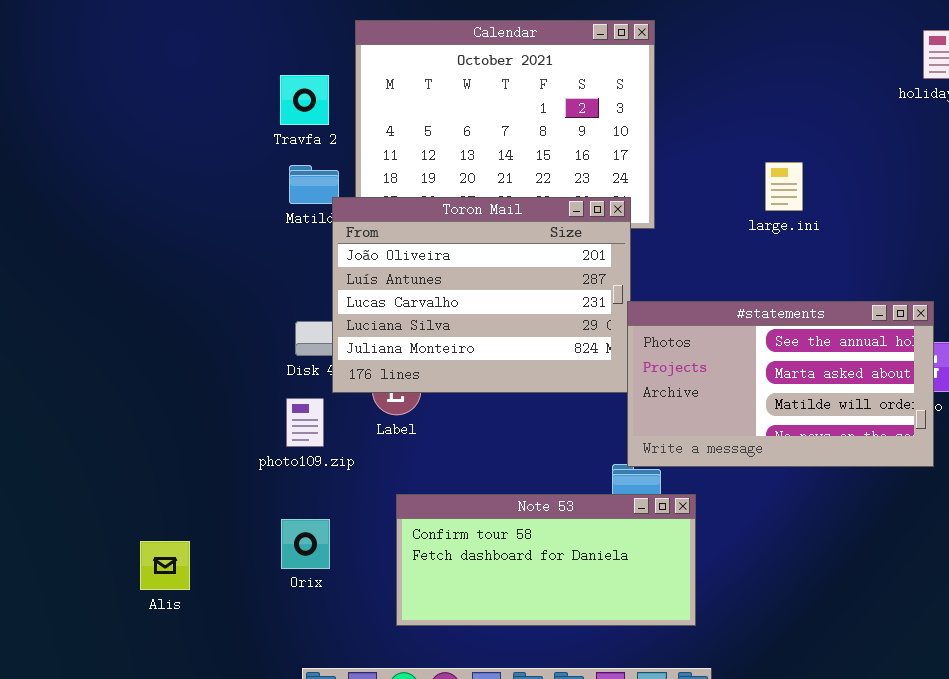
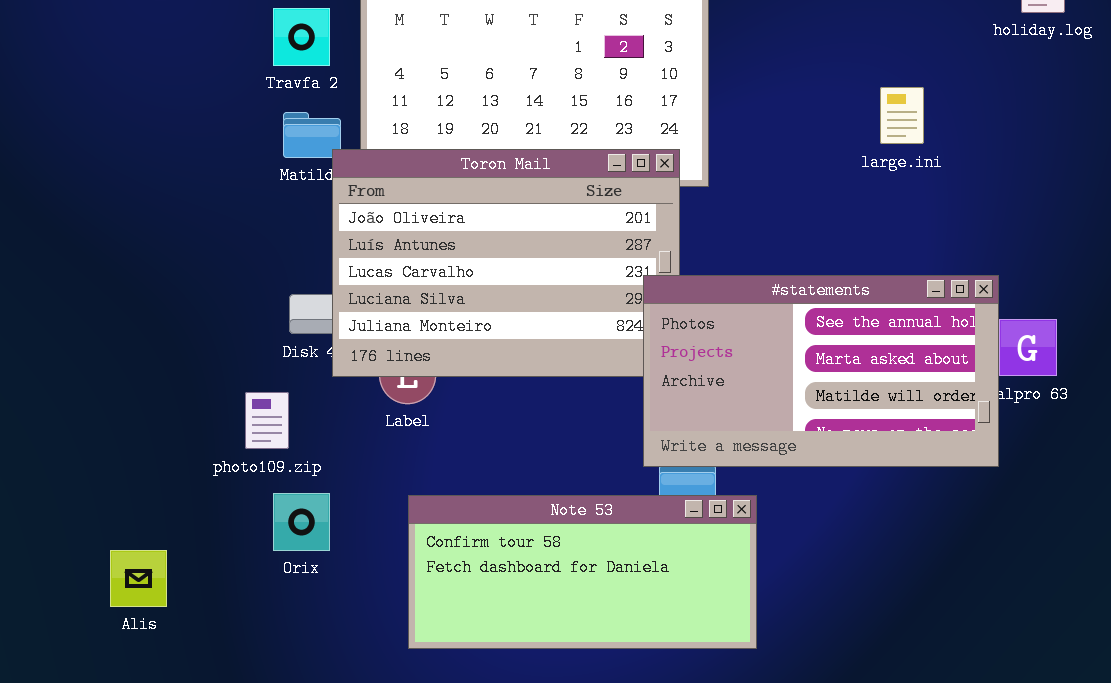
large.ini: [765,162,803,211] -> [880,87,924,144], moved
#statements: [627,301,934,467] -> [643,275,999,467], moved
photo109.zip: [286,398,324,447] -> [245,392,289,449], moved
Orix: [281,519,330,569] -> [273,493,330,551], moved

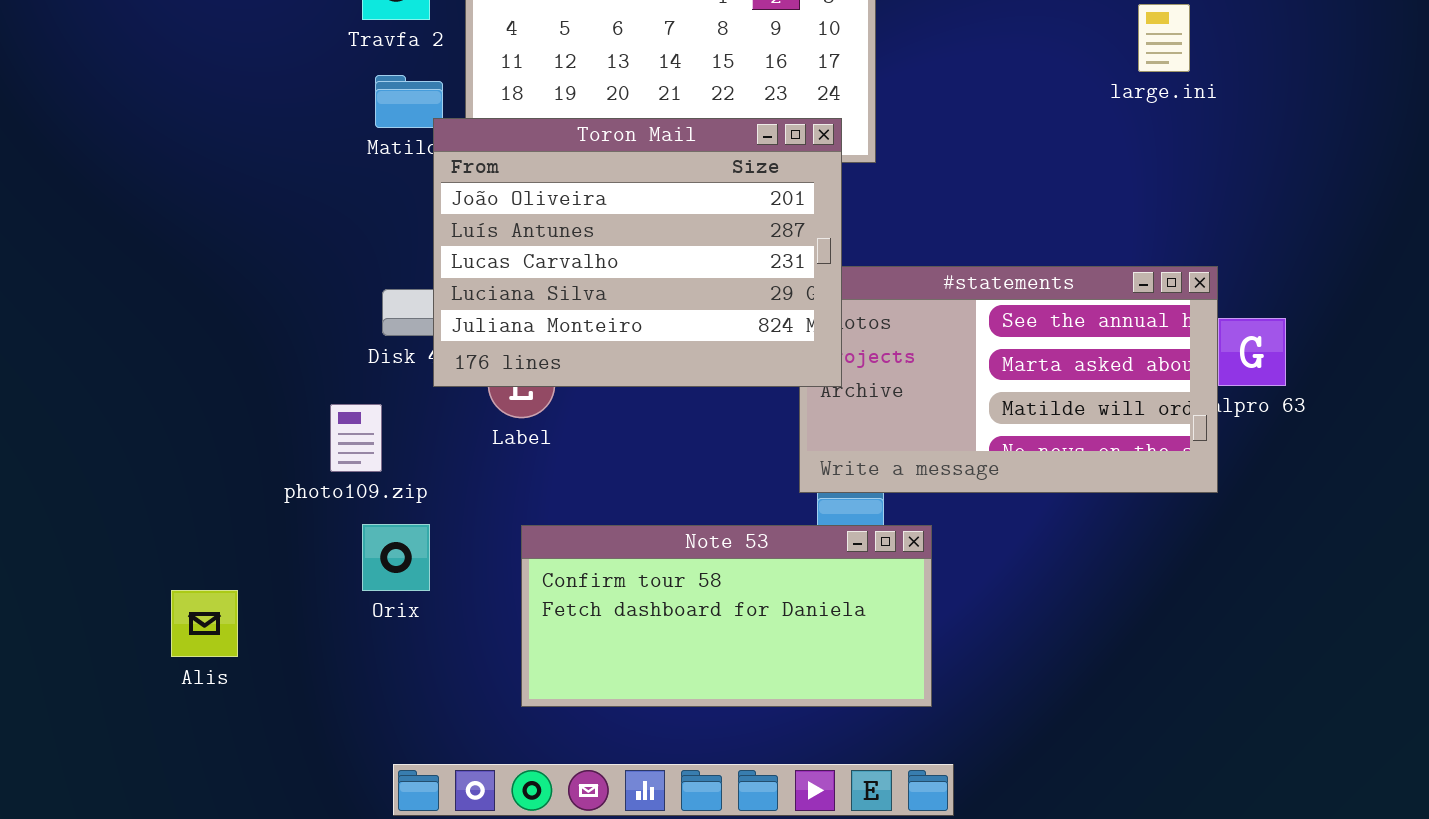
large.ini: [880,87,924,144] -> [1138,4,1190,72], moved
Toron Mail: [332,149,680,377] -> [433,118,842,387], raised

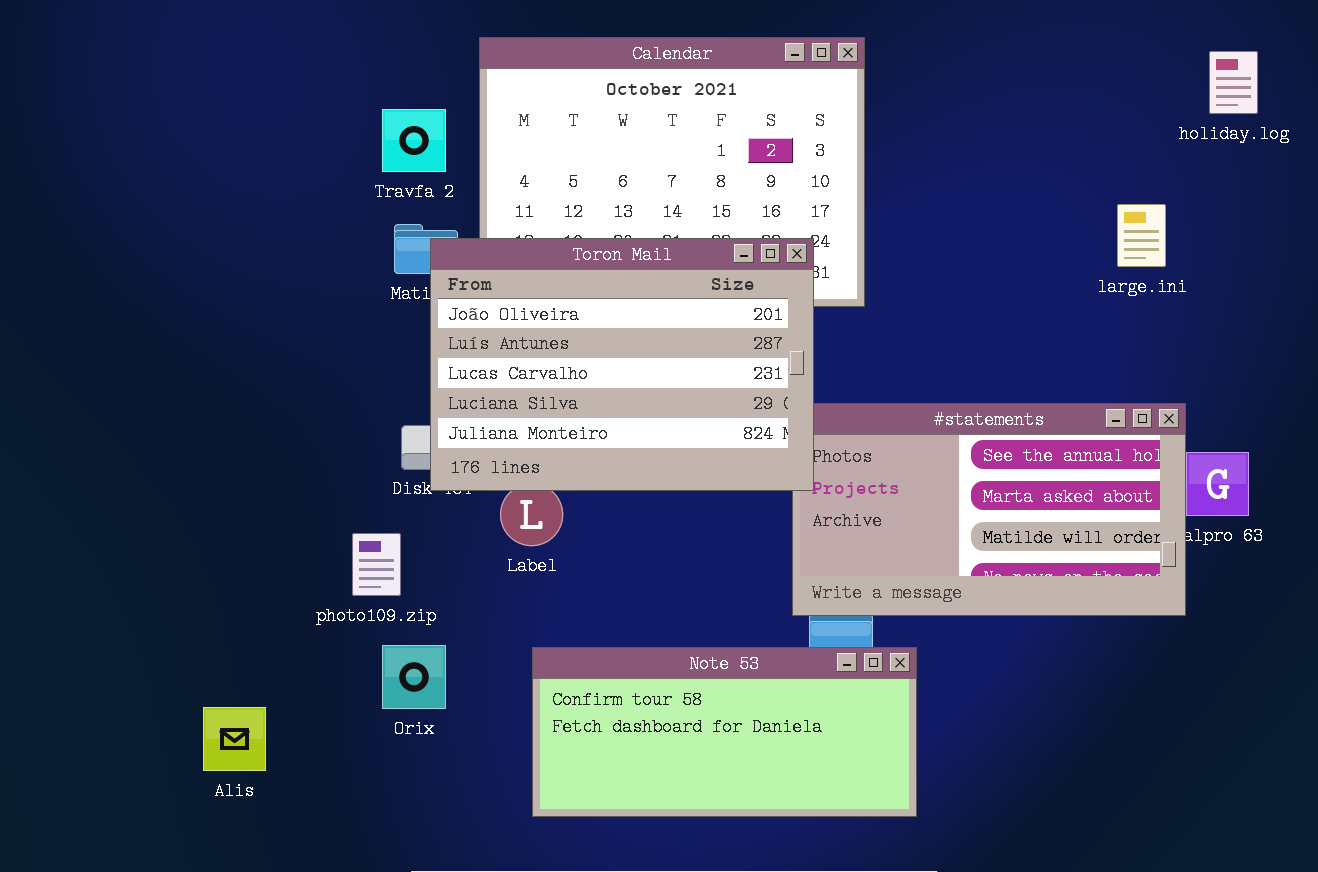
large.ini: [1138,4,1190,72] -> [1117,204,1166,267], moved
Toron Mail: [433,118,842,387] -> [430,238,814,491], moved

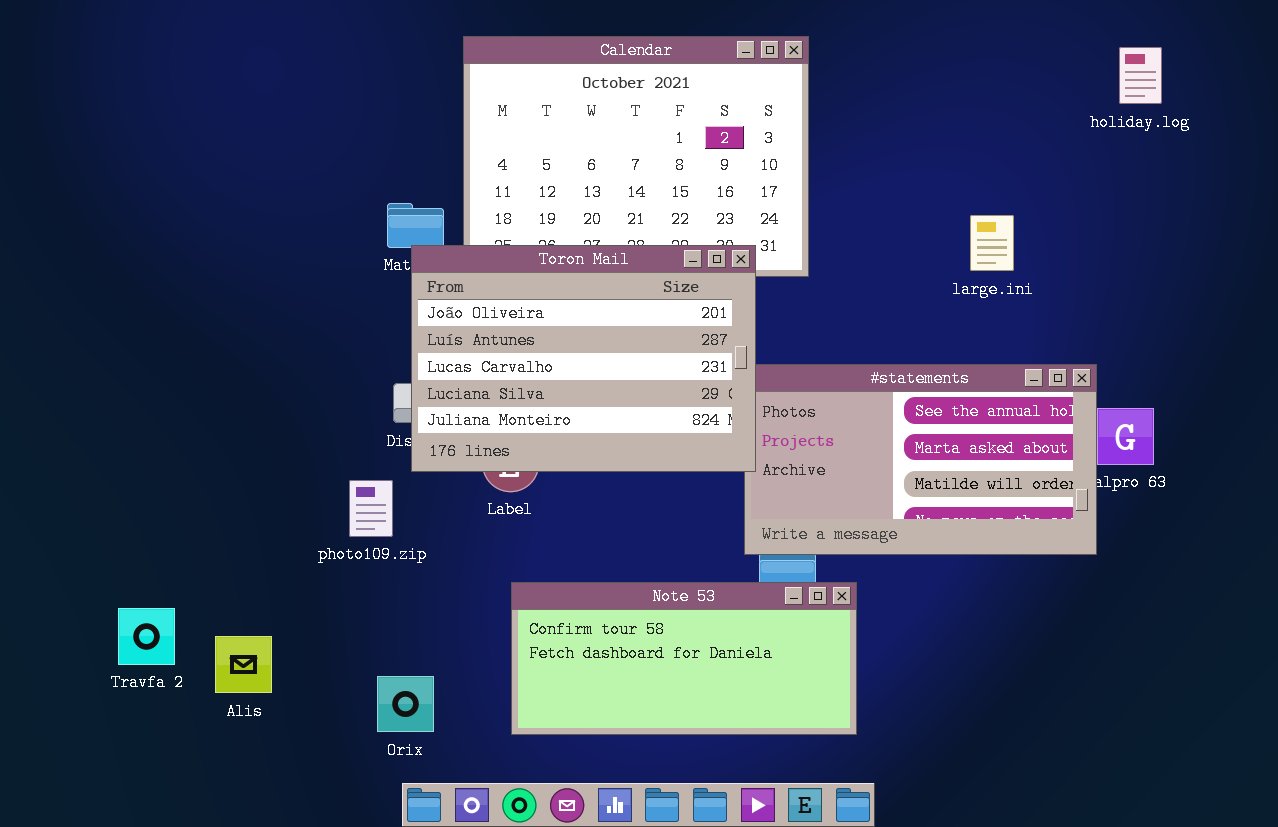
Travfa 2: [382,109,446,172] -> [118,608,175,665], moved
large.ini: [1117,204,1166,267] -> [970,215,1014,271], moved
Toron Mail: [430,238,814,491] -> [411,245,756,472], moved
Orix: [382,645,446,709] -> [377,676,434,732], moved

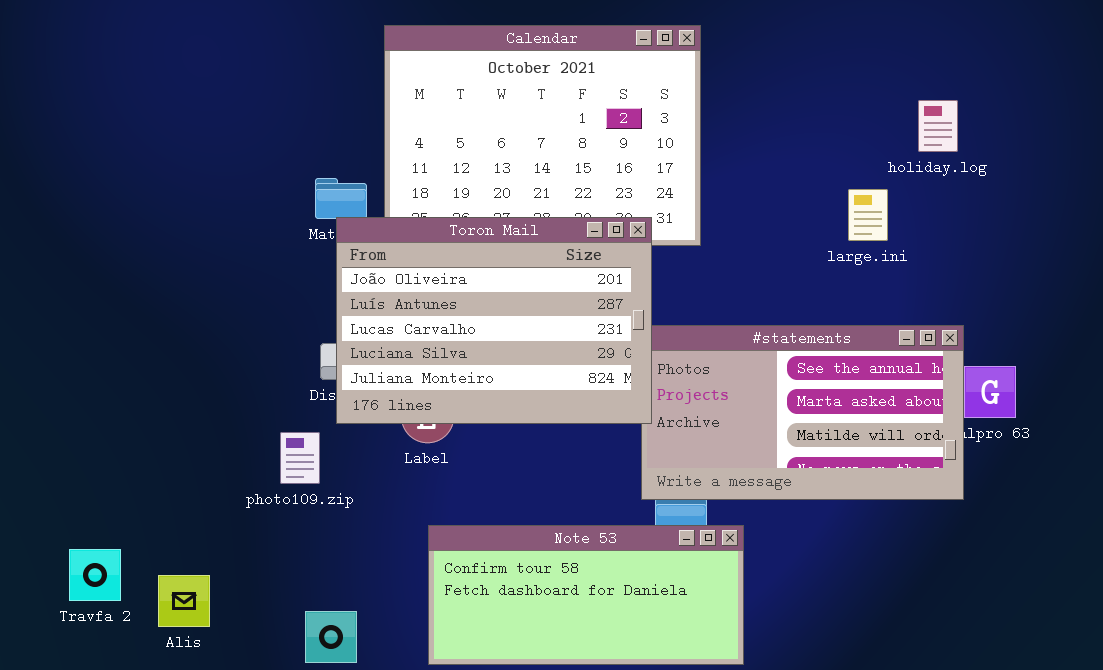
holiday.log: [1119,47,1162,104] -> [918,100,958,152], moved

